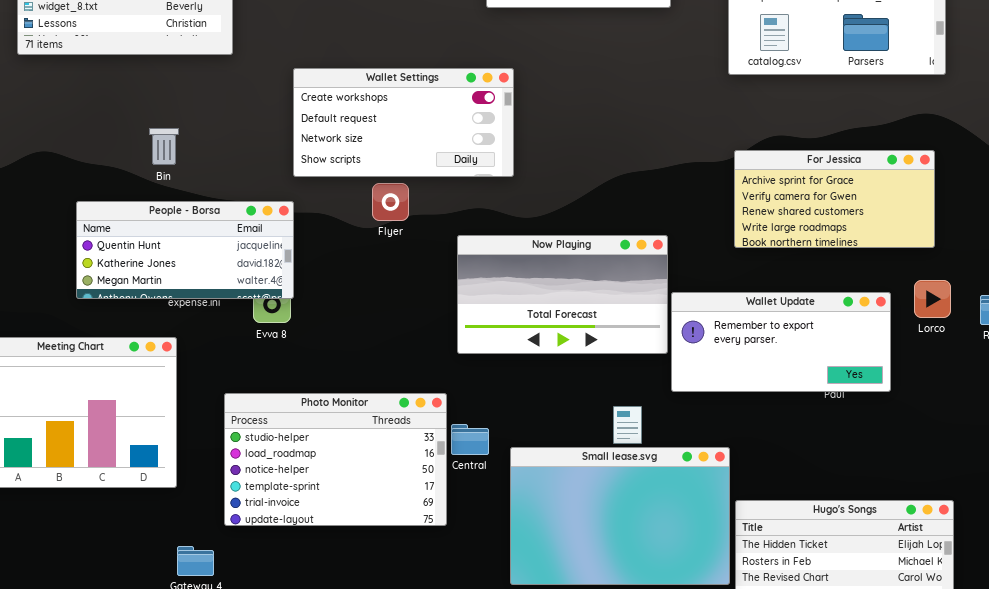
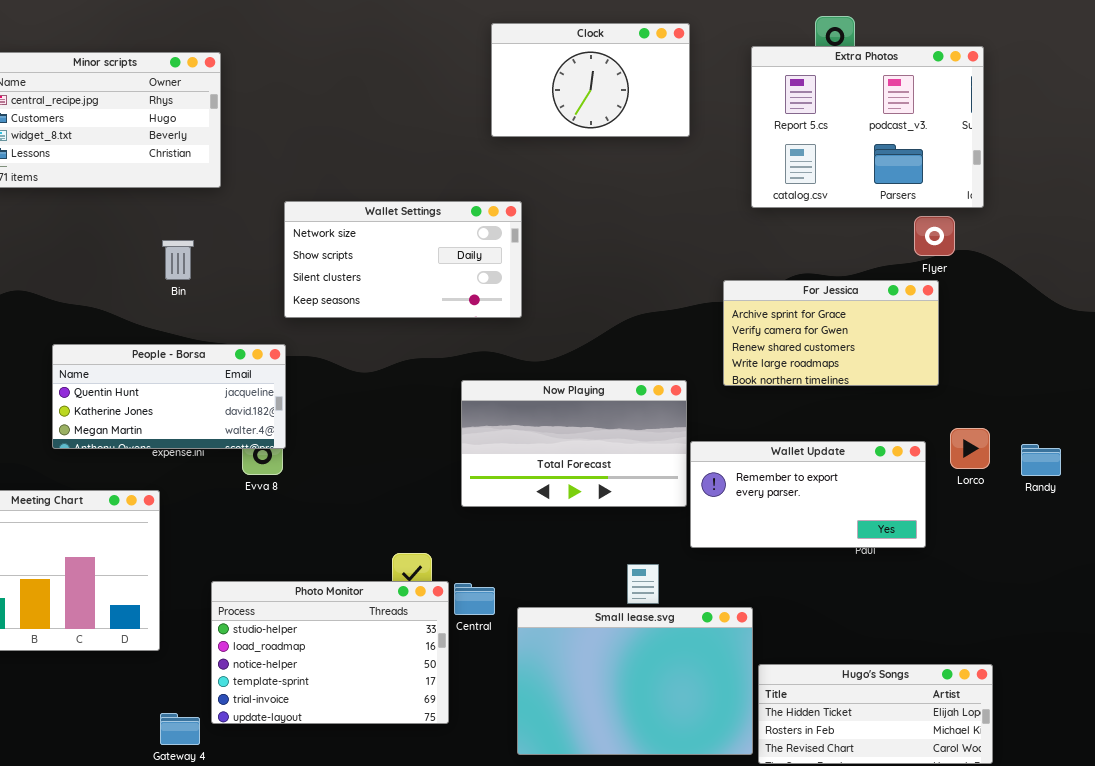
Wallet Settings: [293,68,514,177] -> [284,201,522,318], scrolled down 2 rows
Bin: [149,128,179,165] -> [162,240,194,280], moved
For Jessica: [734,150,935,248] -> [723,280,939,386], moved
Flyer: [372,183,409,221] -> [914,216,955,256], moved
Photo Monitor: [224,393,447,526] -> [211,581,449,724], moved

